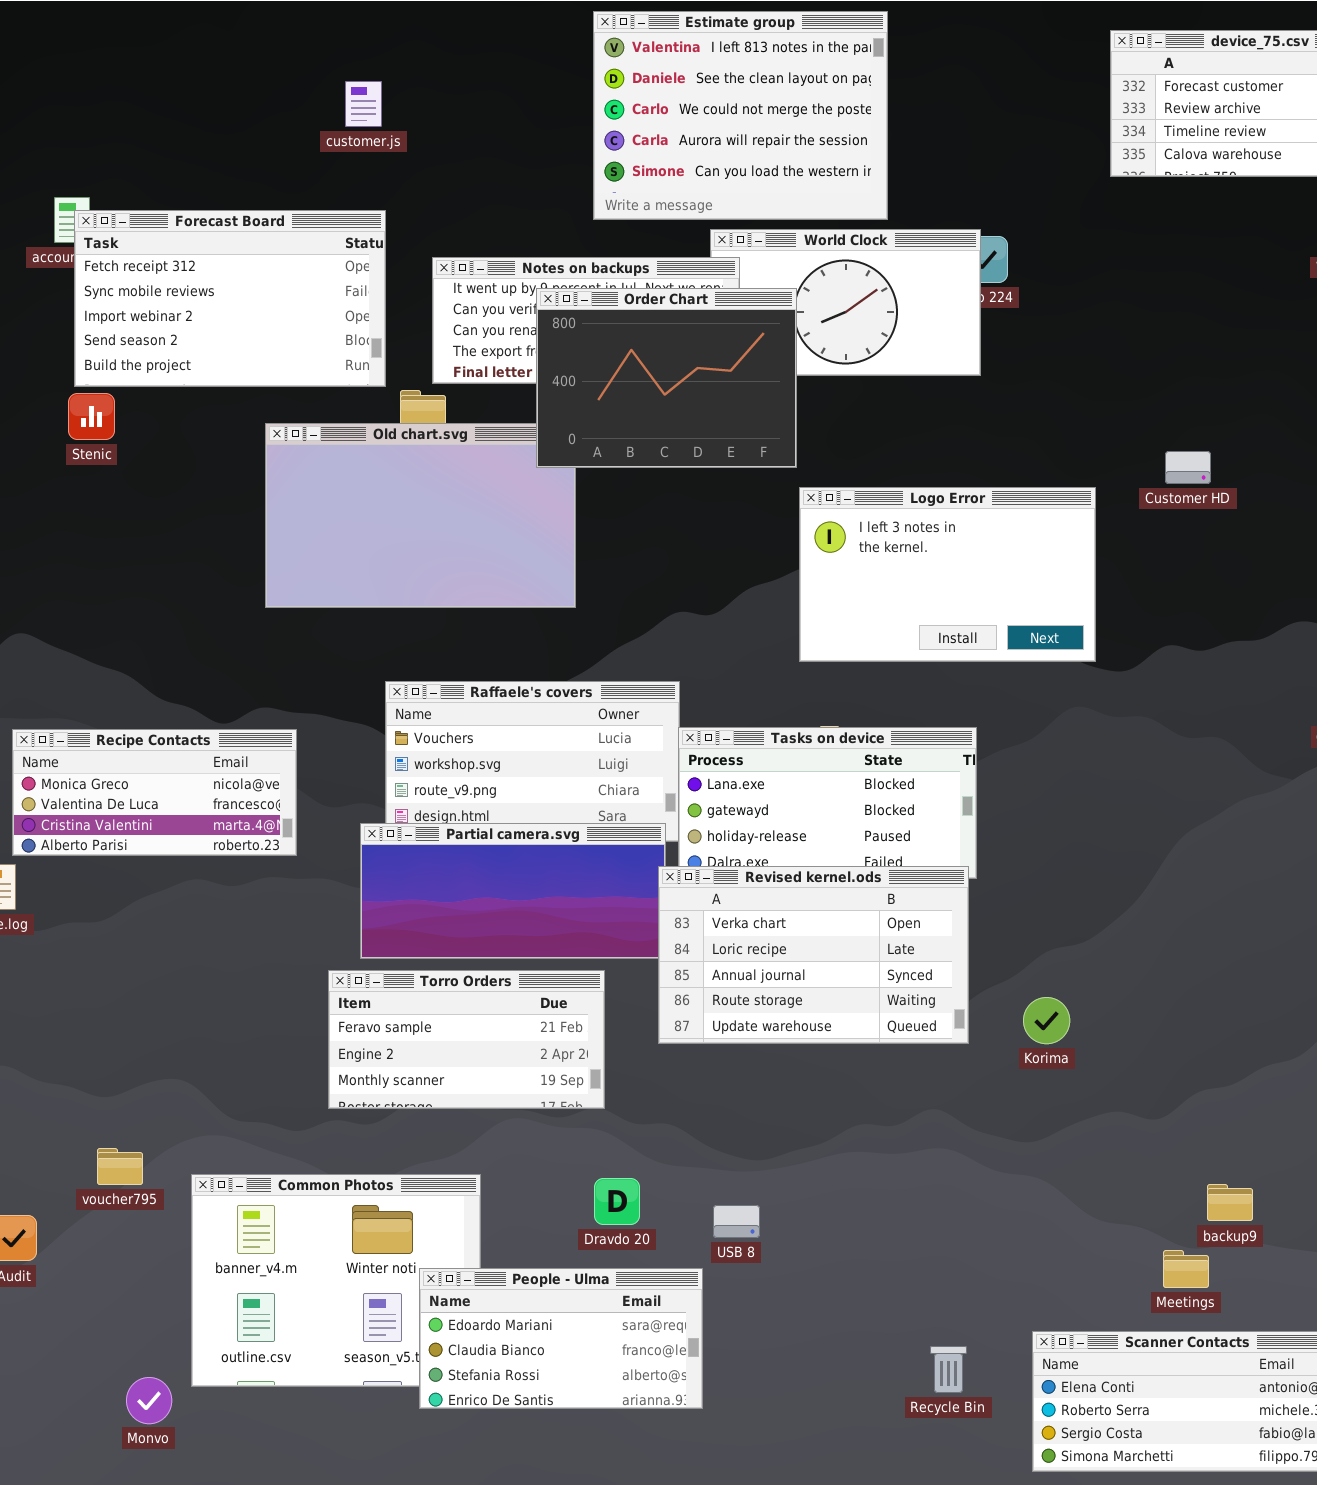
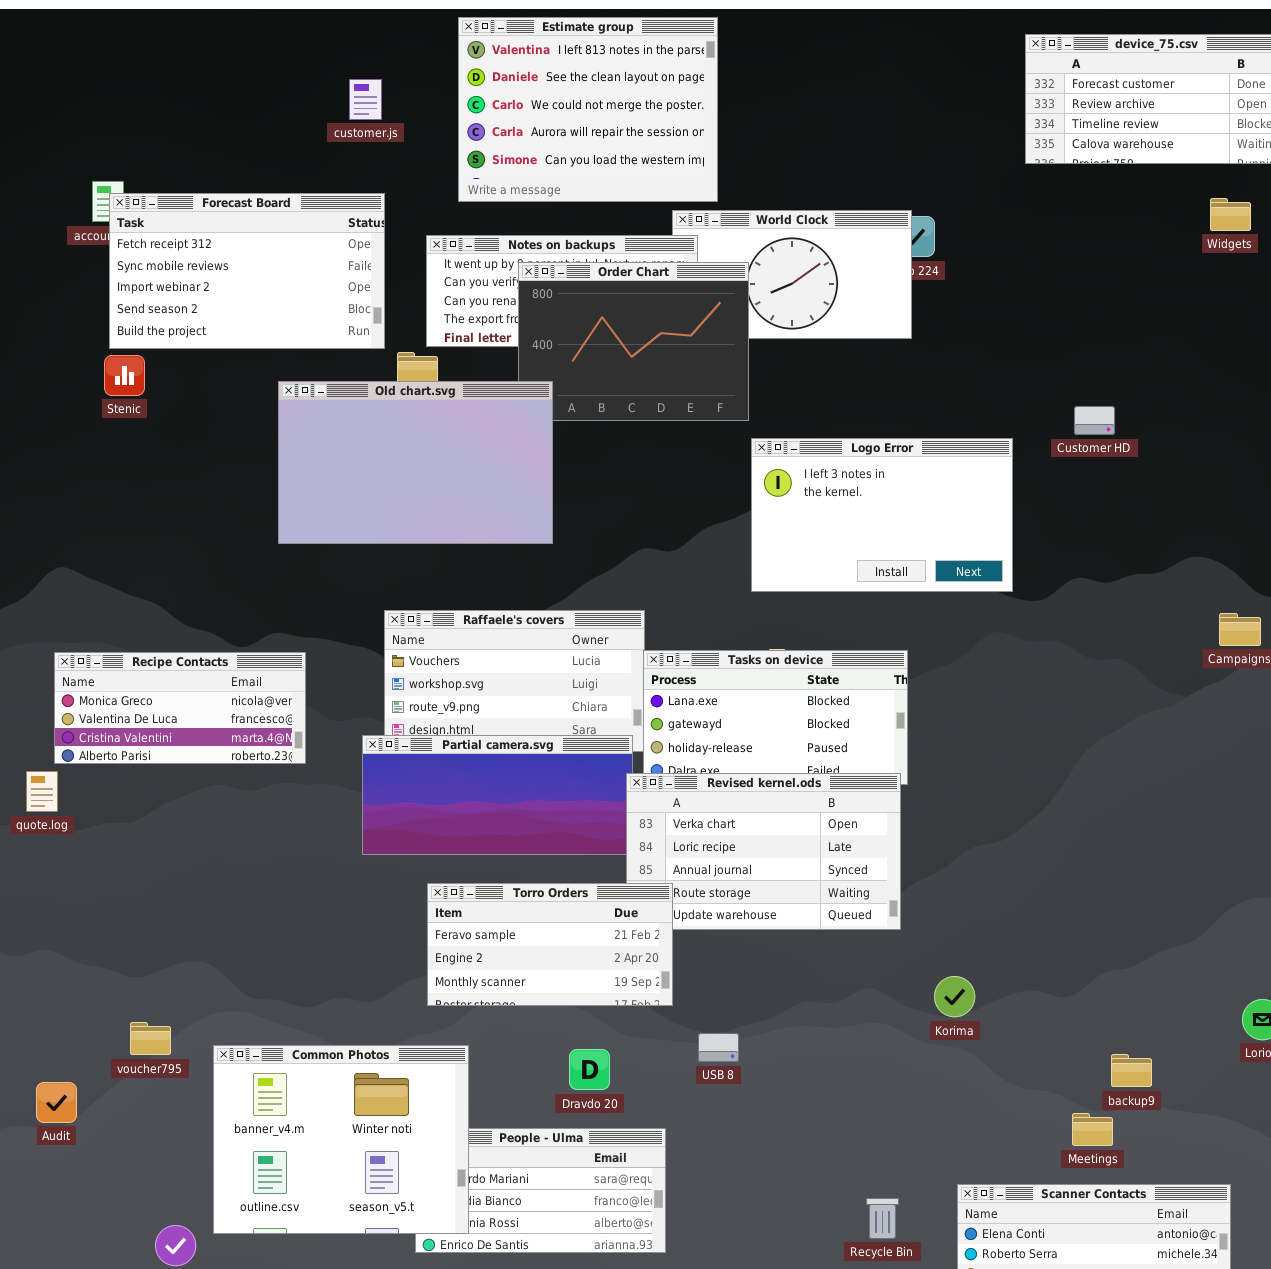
Estimate group: [593,11,888,220] -> [458,17,718,202], moved
Old chart.svg: [265,423,576,608] -> [278,381,553,544], raised
Torro Orders: [328,970,605,1109] -> [427,883,673,1006], moved
Korima: [1023,997,1070,1044] -> [934,976,975,1017], moved
Common Photos: [191,1174,481,1387] -> [213,1045,469,1234], raised
USB 8: [713,1205,760,1238] -> [698,1033,739,1062], moved

